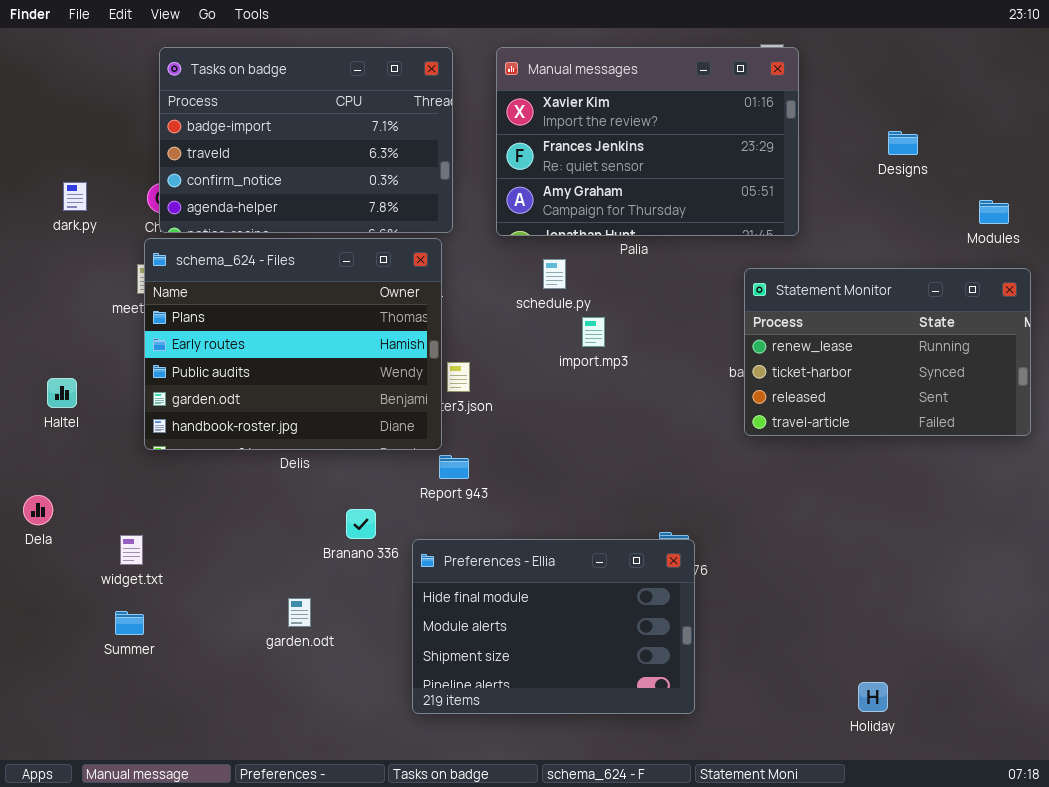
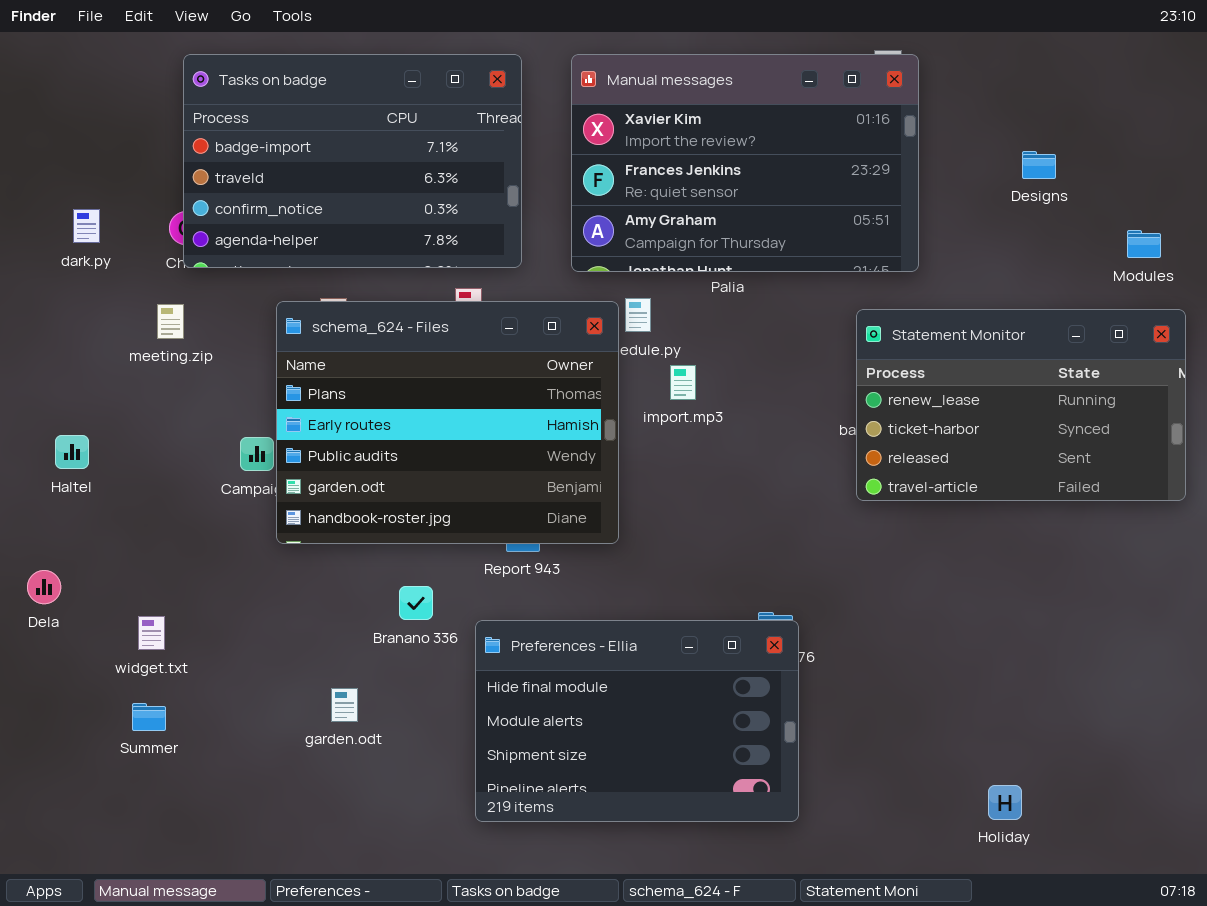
schema_624 - Files: [144,238,442,450] -> [276,301,619,544], moved

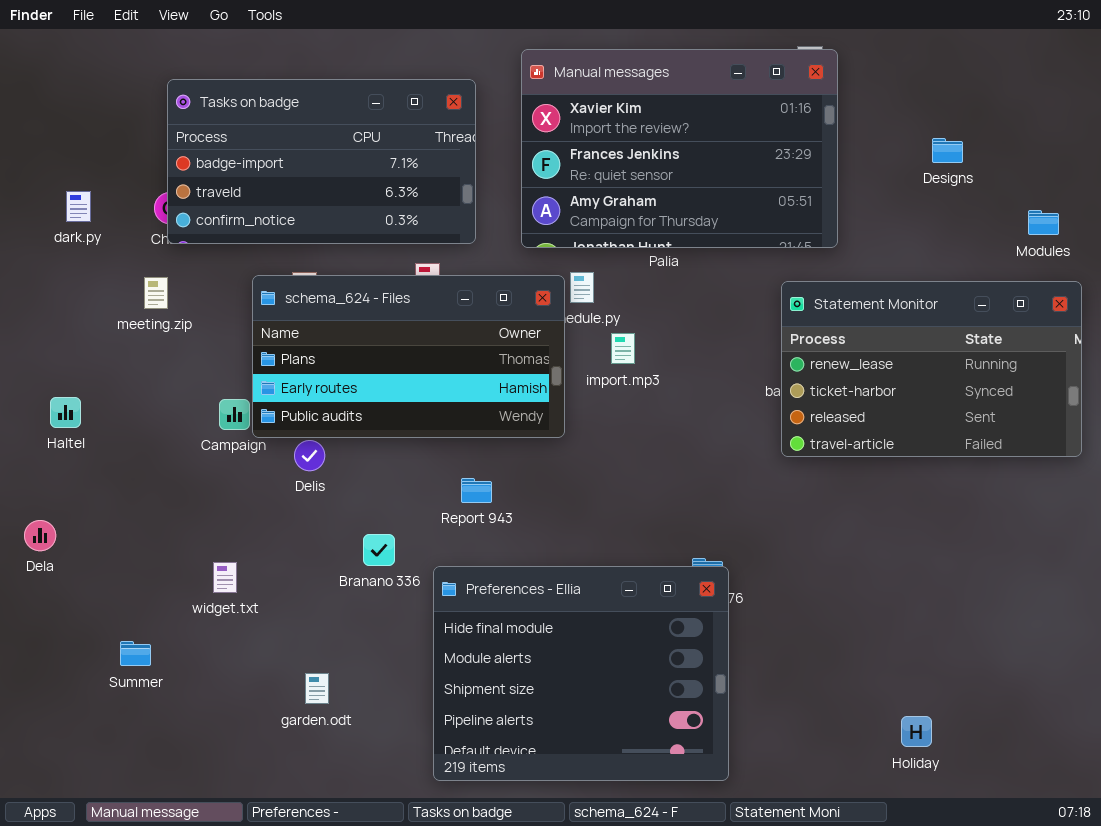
Tasks on badge: [183,54,522,268] -> [167,79,476,244], resized
schema_624 - Files: [276,301,619,544] -> [252,275,565,438], resized
widget.txt: [138,616,165,650] -> [213,562,237,593], moved
Preferences - Ellia: [475,620,799,822] -> [433,566,729,781], resized
garden.odt: [331,688,358,722] -> [305,673,329,704], moved

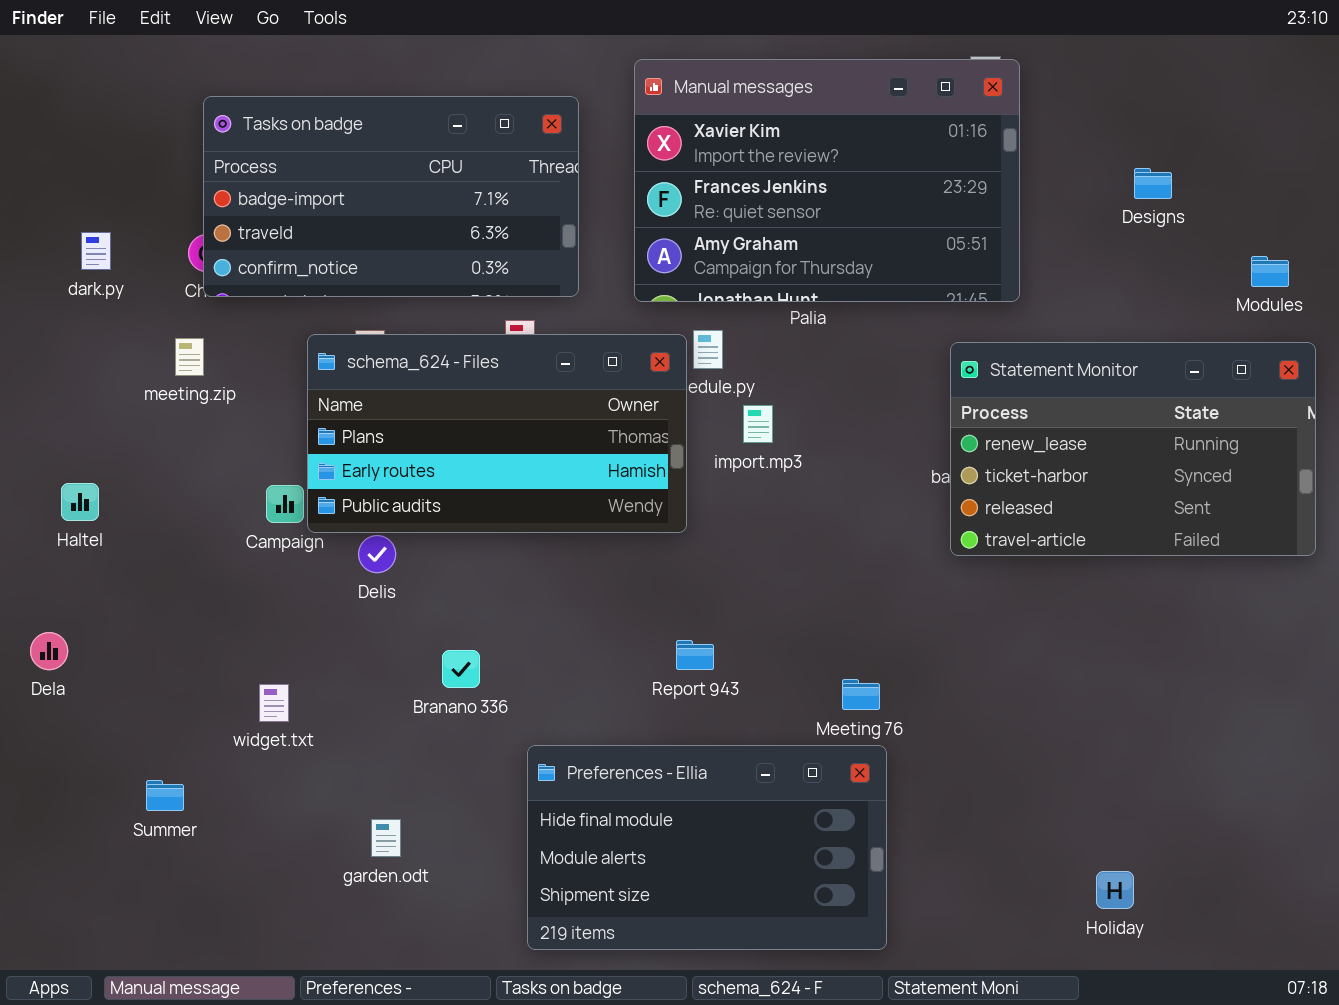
Report 943: [461,478,492,503] -> [676,640,714,670], moved
Preferences - Ellia: [433,566,729,781] -> [527,745,887,950], resized

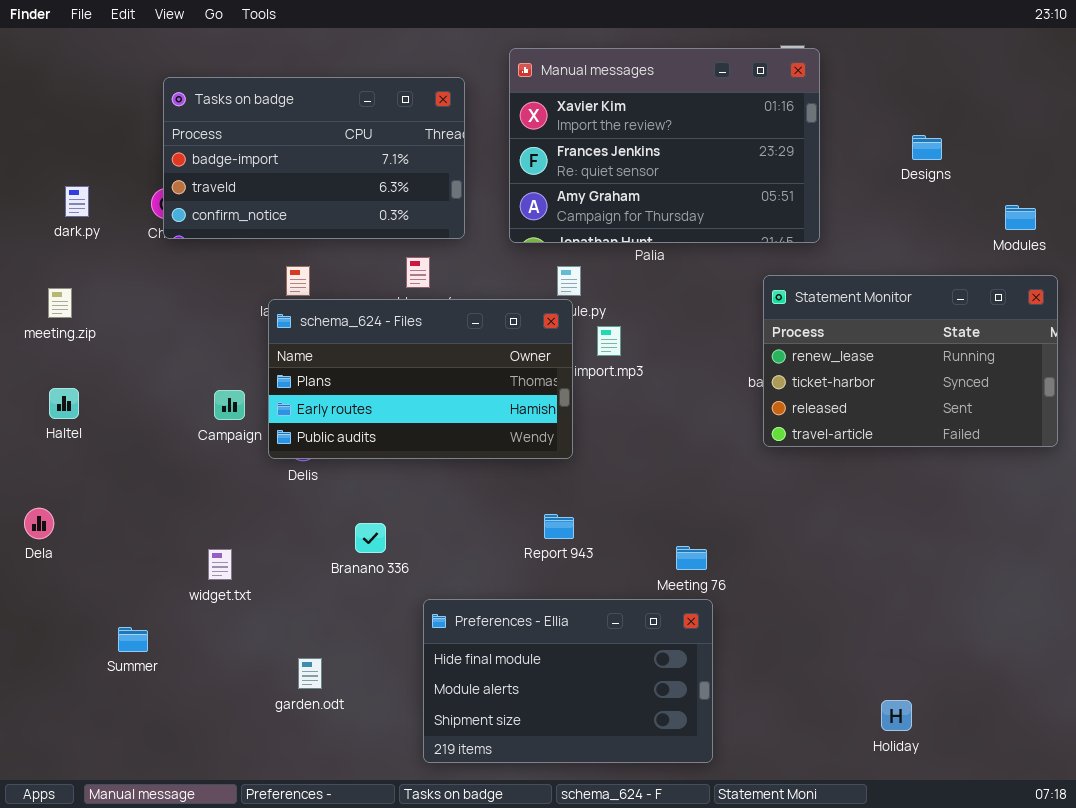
schema_624 - Files: [307,334,687,533] -> [268,299,573,459], moved
meeting.zip: [175,338,204,376] -> [48,288,72,318], moved

